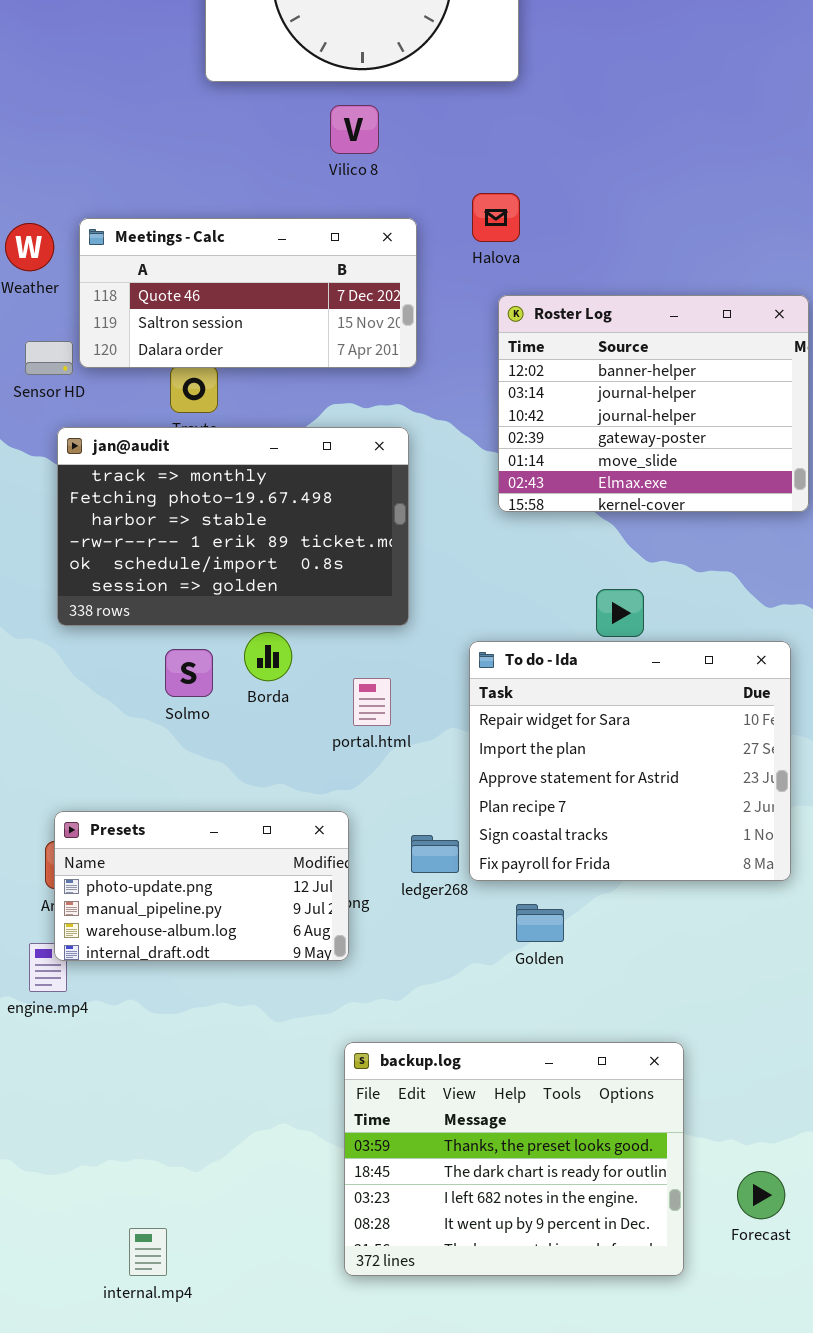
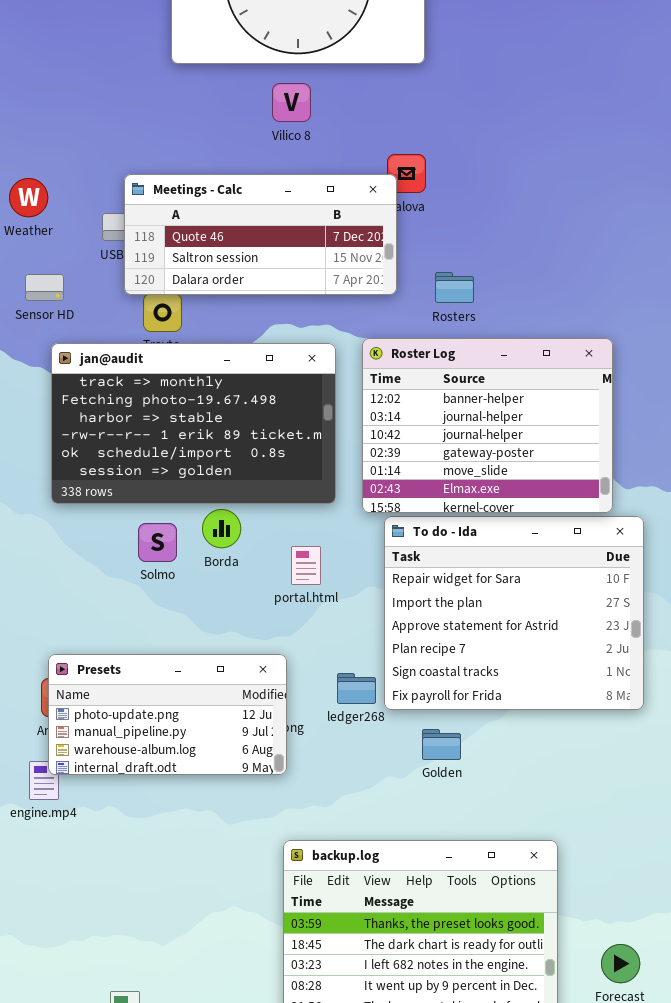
Meetings - Calc: [79,218,417,368] -> [124,174,397,295], moved
Roster Log: [498,295,809,512] -> [362,338,613,513], moved

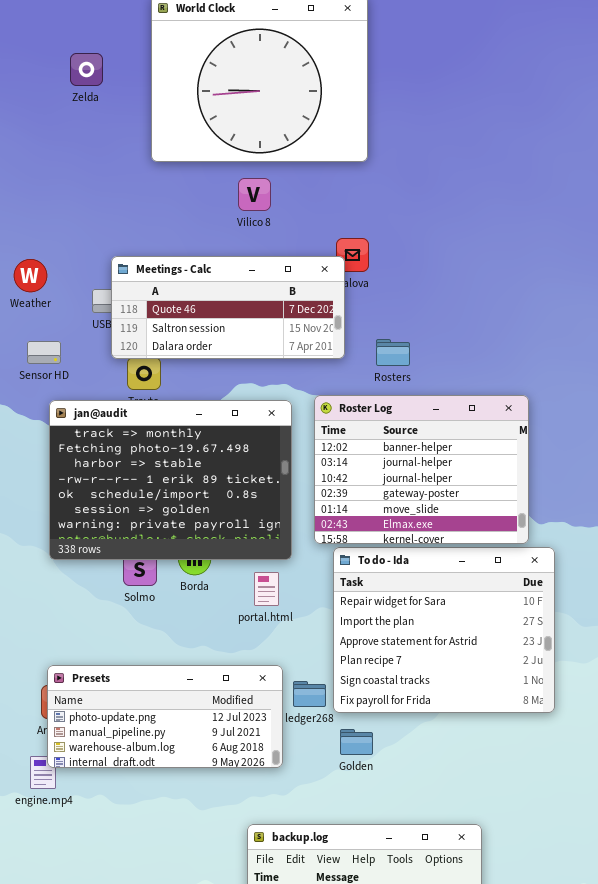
jan@audit: [51,343,336,504] -> [49,400,292,560], resized
Presets: [48,654,287,775] -> [47,665,283,768], resized
Golden: [422,729,461,760] -> [340,729,373,755], moved

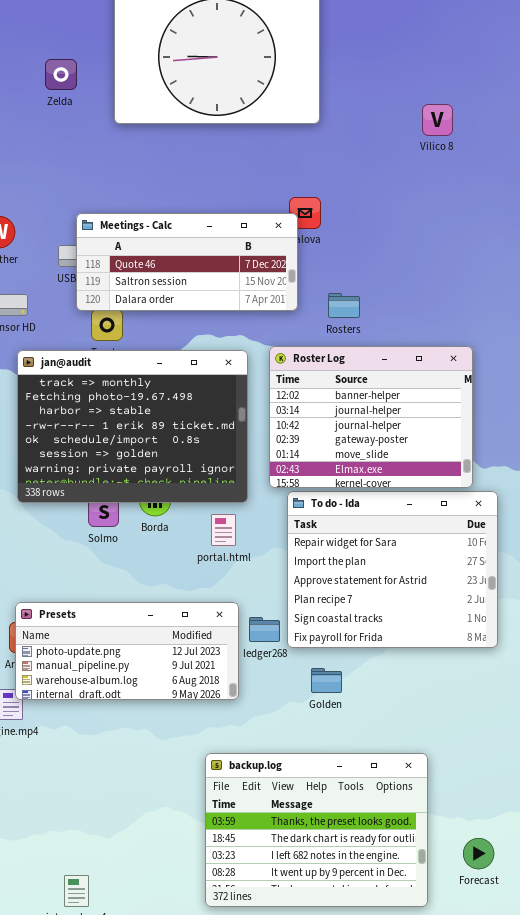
Zelda: [70,53,103,86] -> [45,59,77,90], moved
Vilico 8: [238,178,271,211] -> [422,104,453,136], moved
Golden: [340,729,373,755] -> [311,668,342,693], moved

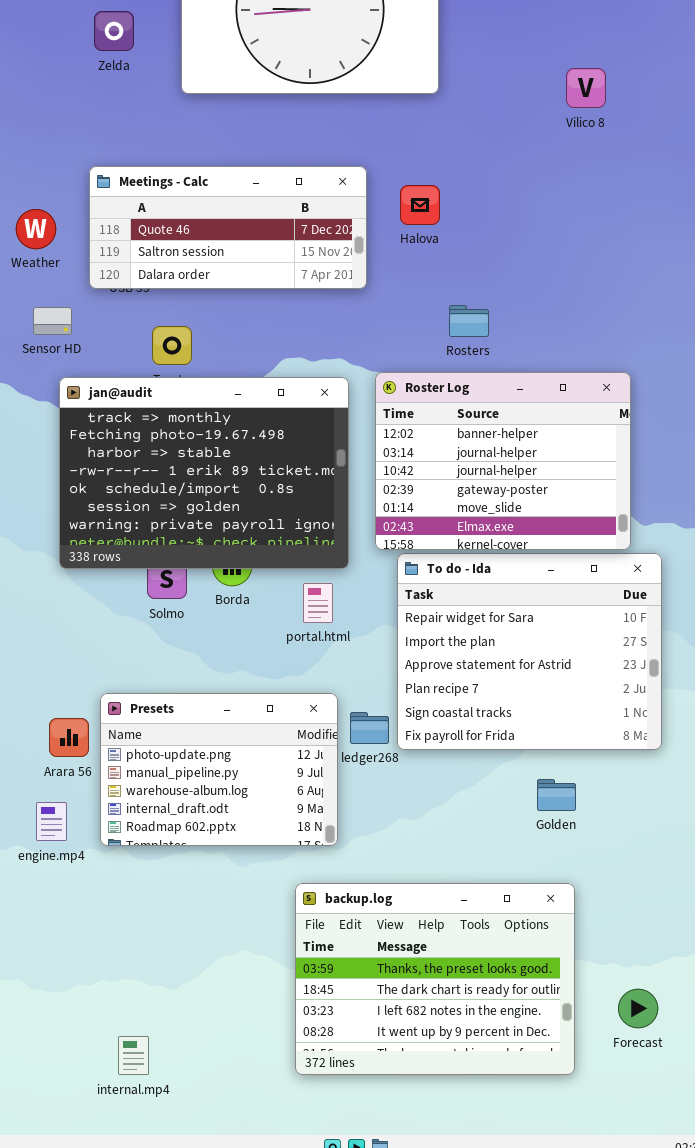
Meetings - Calc: [76,213,298,311] -> [89,166,367,289], moved
Presets: [15,602,239,700] -> [100,693,338,846], resized
Golden: [311,668,342,693] -> [537,779,576,811], moved

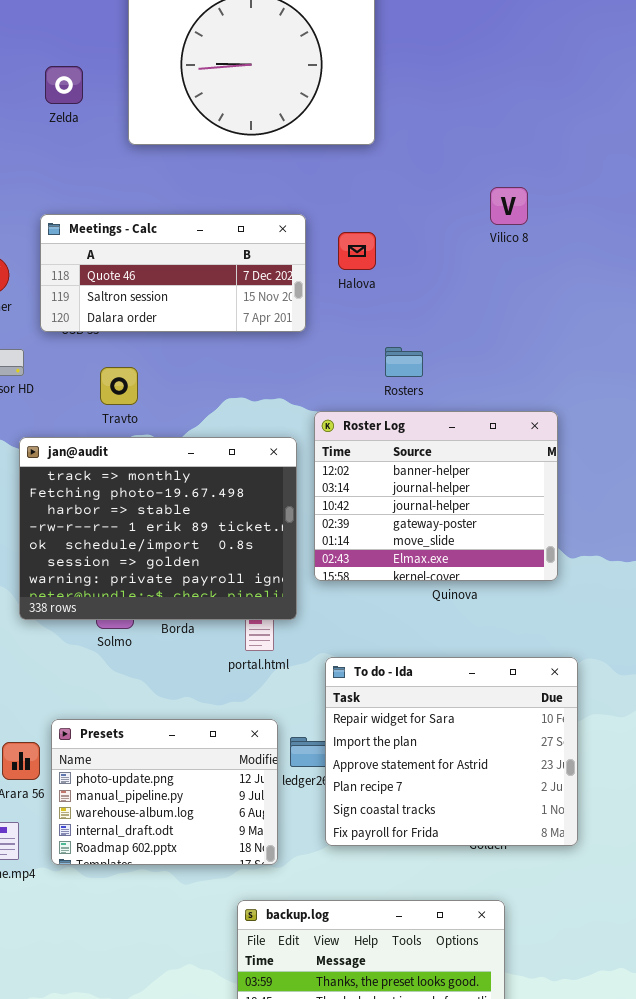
Vilico 8: [566,68,606,108] -> [490,187,528,225], moved
jan@audit: [59,377,349,569] -> [19,437,297,620], moved
To do - Ida: [397,553,662,750] -> [325,657,578,846], moved

